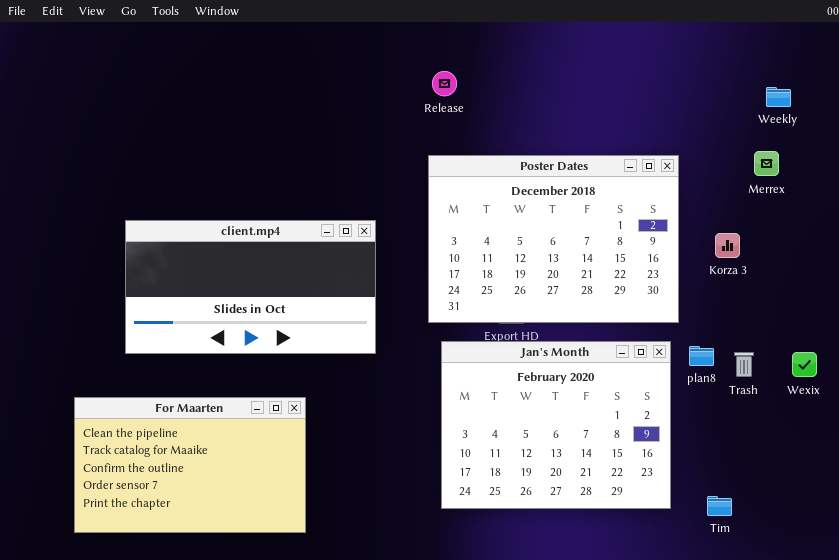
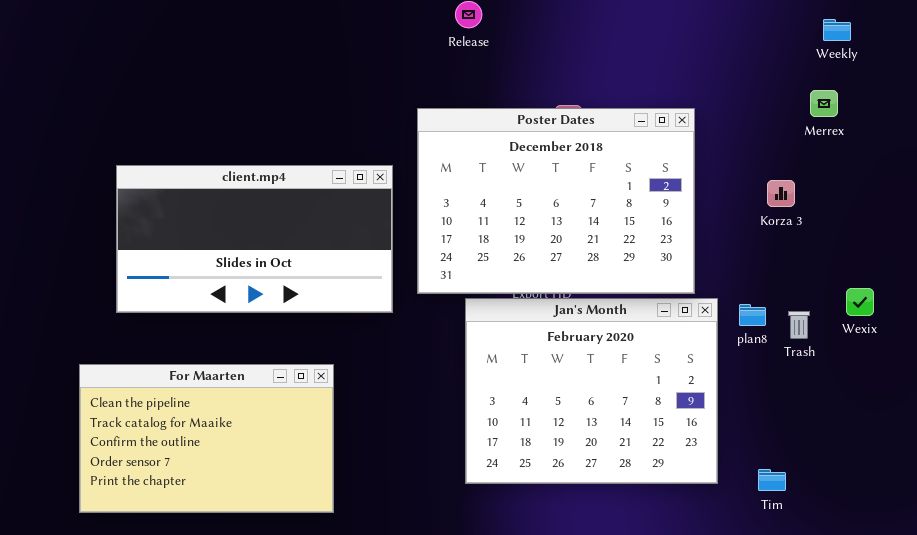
Poster Dates: [428,155,679,323] -> [417,108,695,294], moved
Wexix: [792,352,817,377] -> [846,288,874,316], moved
For Maarten: [74,397,306,533] -> [79,364,334,513], moved

